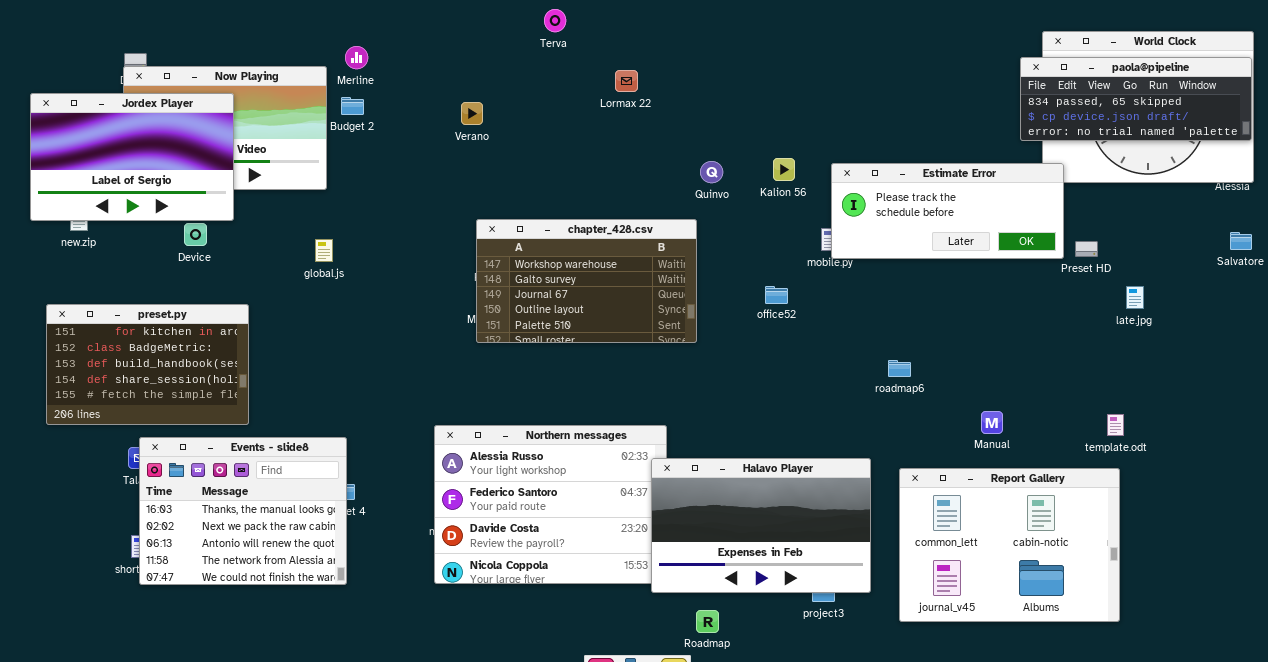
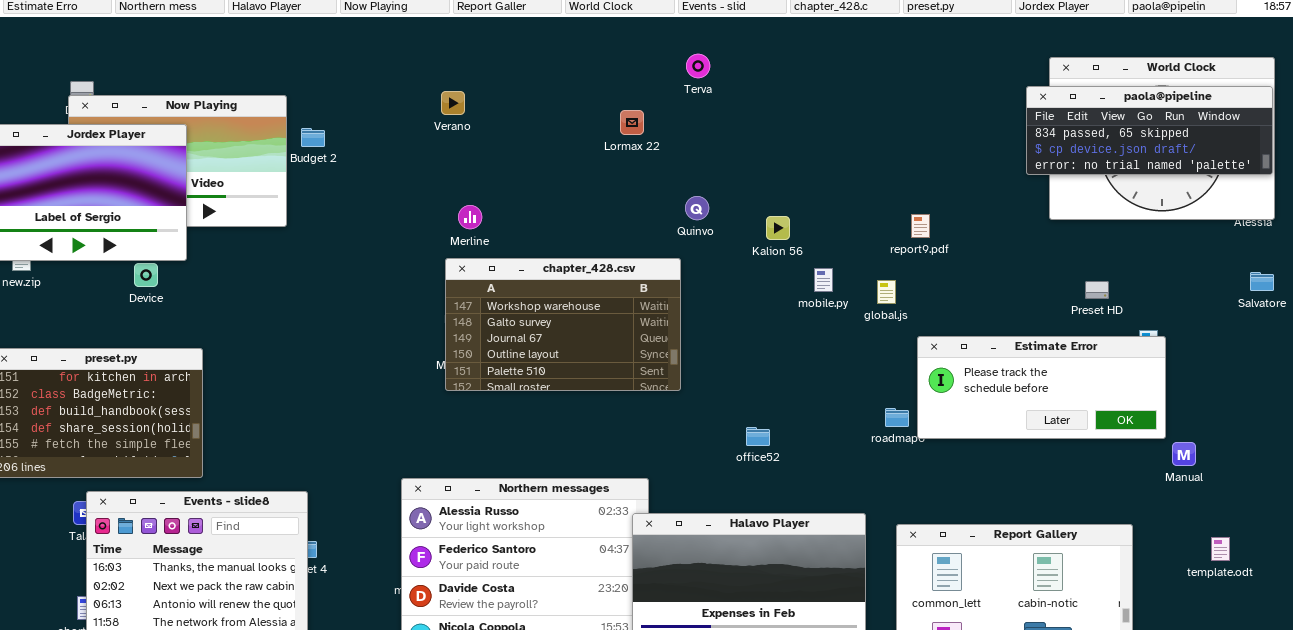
Terva: [544,9,566,32] -> [686,54,710,78], moved
Merline: [345,46,368,69] -> [458,205,482,229], moved
Lormax 22: [615,70,638,92] -> [620,110,644,135], moved
Verano: [461,102,483,125] -> [441,91,465,115], moved
Kalion 56: [773,158,795,181] -> [766,216,790,240], moved
Estimate Error: [831,163,1064,259] -> [917,336,1166,439], moved
global.js: [315,239,333,262] -> [877,280,896,304], moved
office52: [765,286,788,304] -> [746,427,770,446], moved
Manual: [981,411,1003,434] -> [1172,442,1196,466], moved
template.odt: [1107,414,1124,436] -> [1211,537,1230,561], moved

